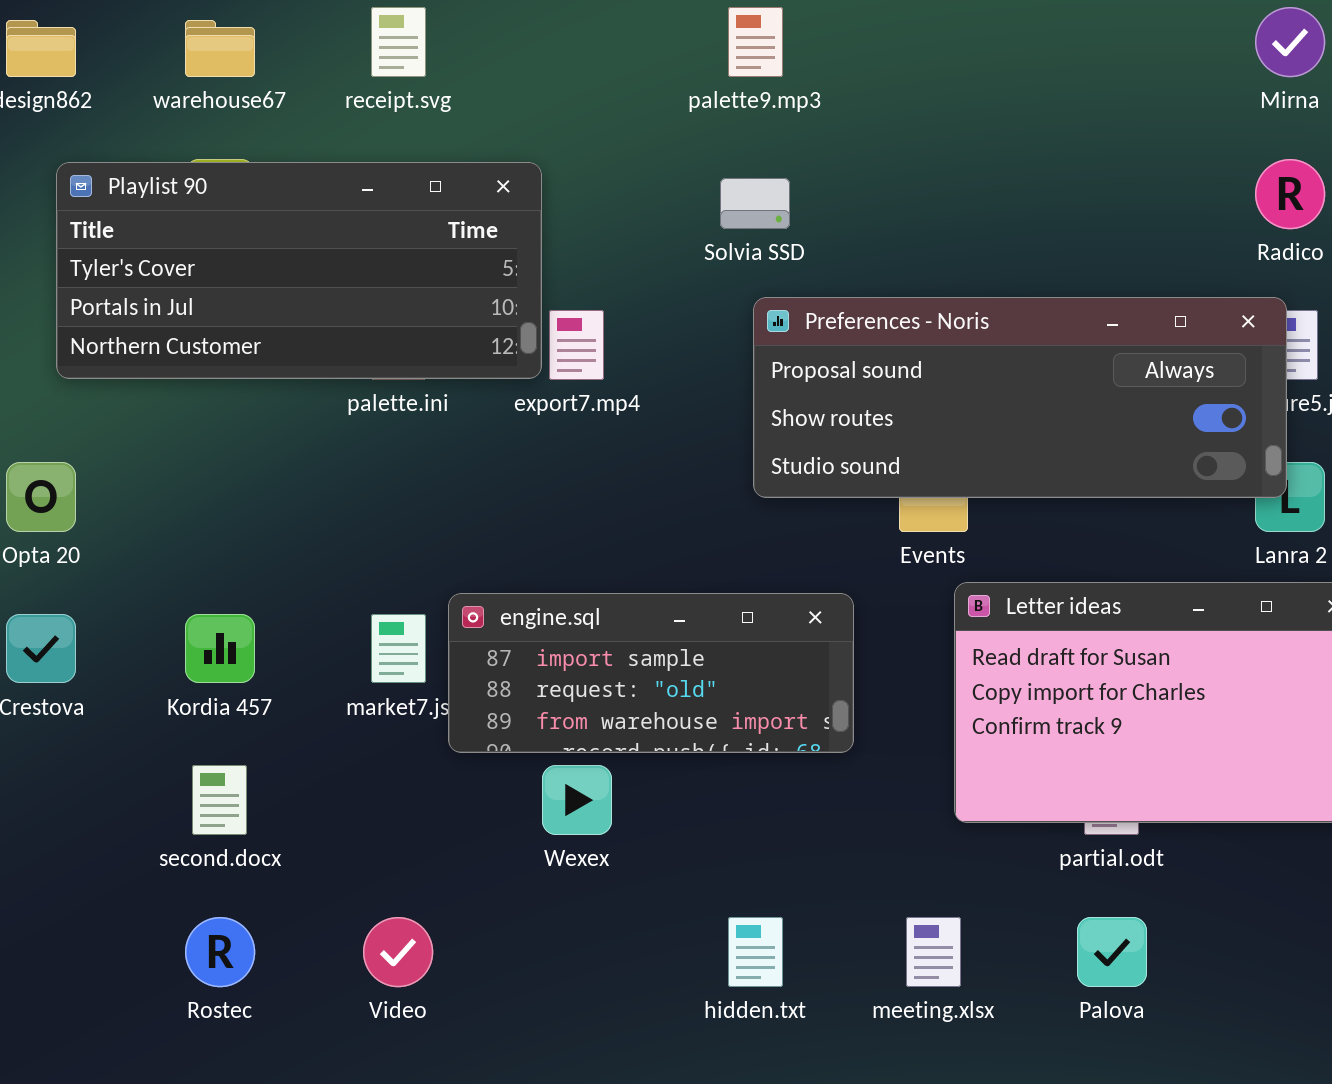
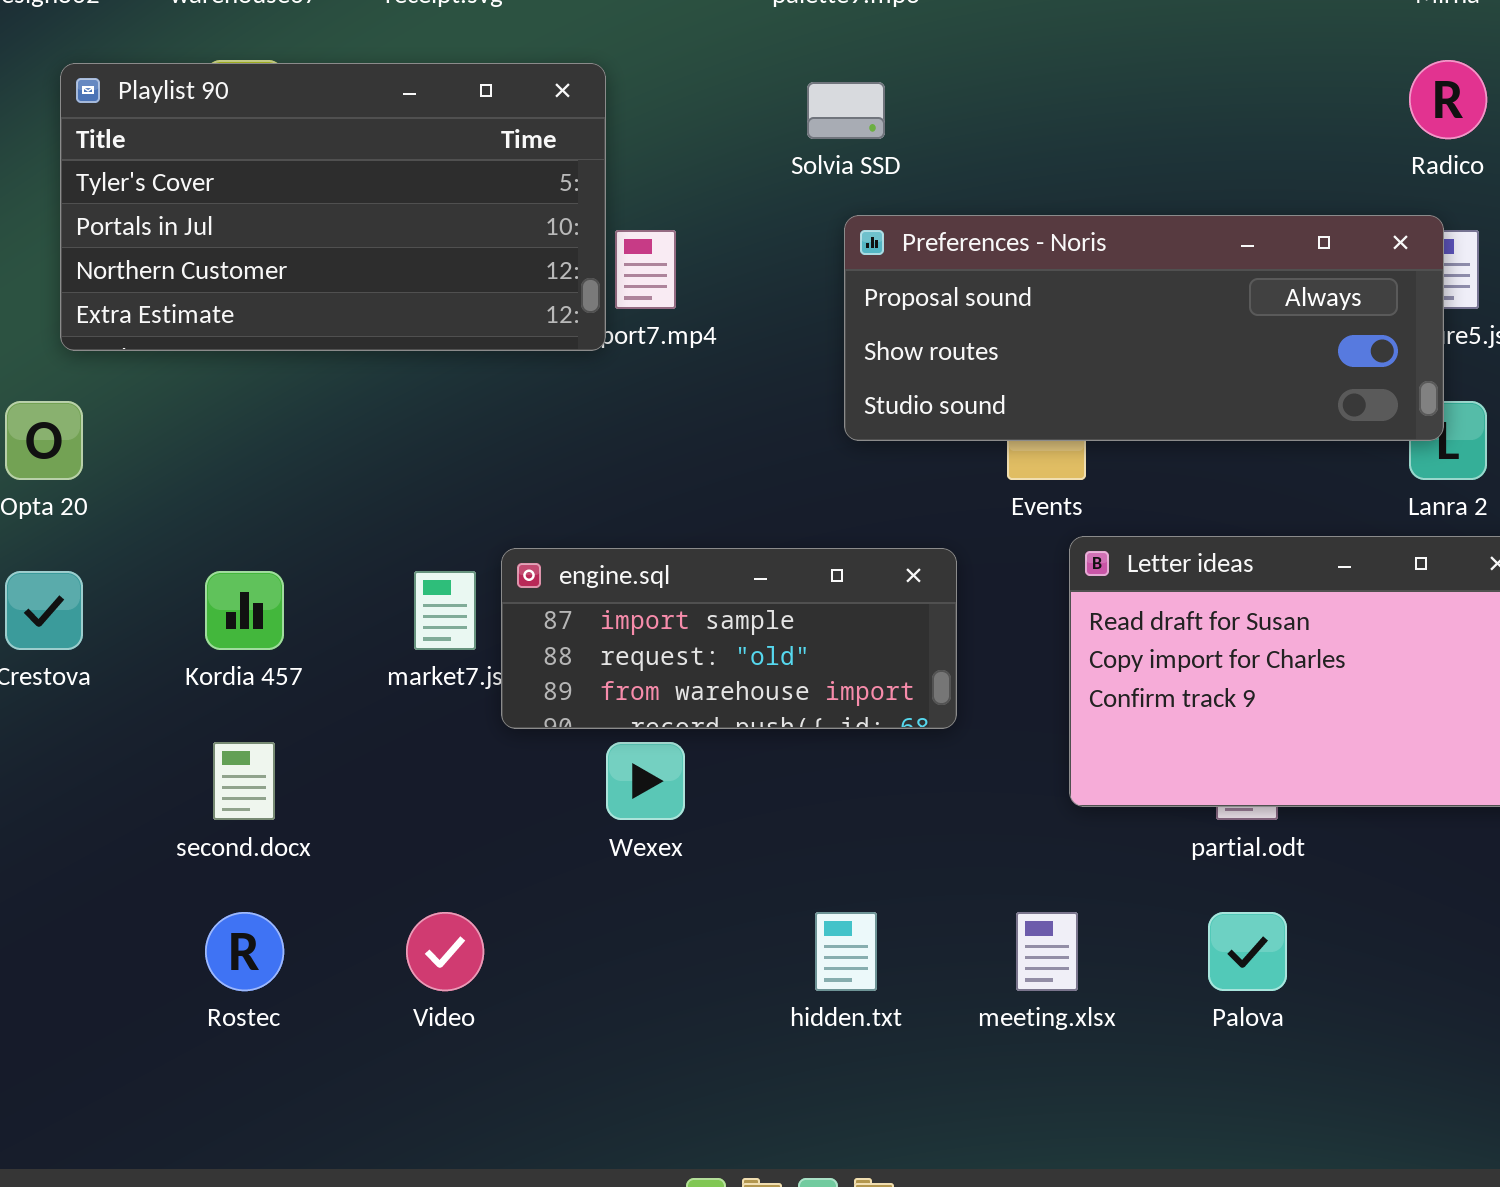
Playlist 90: [56,162,542,379] -> [60,63,606,351], resized

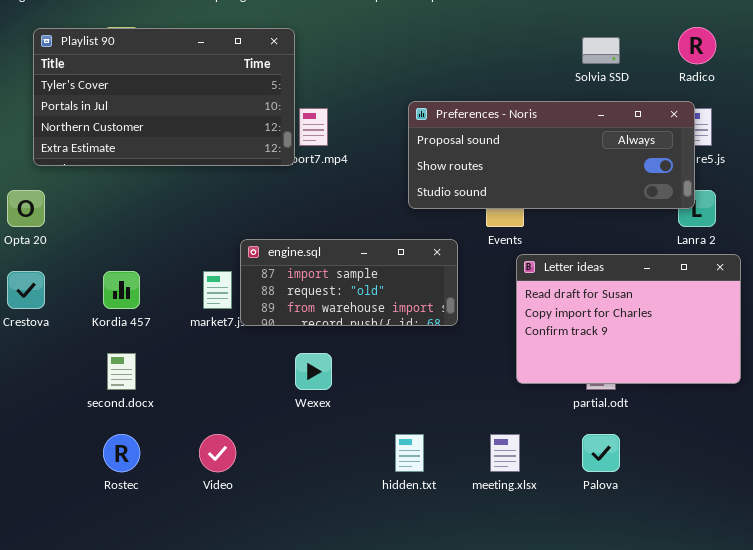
Solvia SSD: [807,82,885,139] -> [582,37,620,64], moved
engine.sql: [501,548,957,729] -> [240,239,458,326], moved

